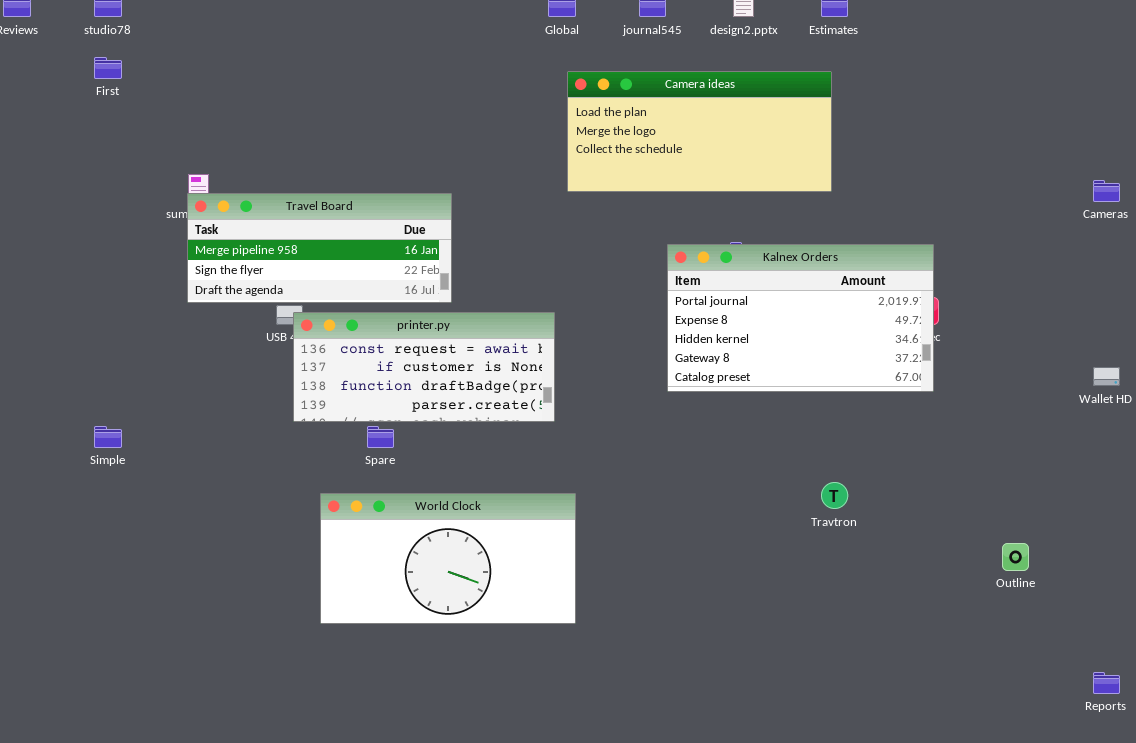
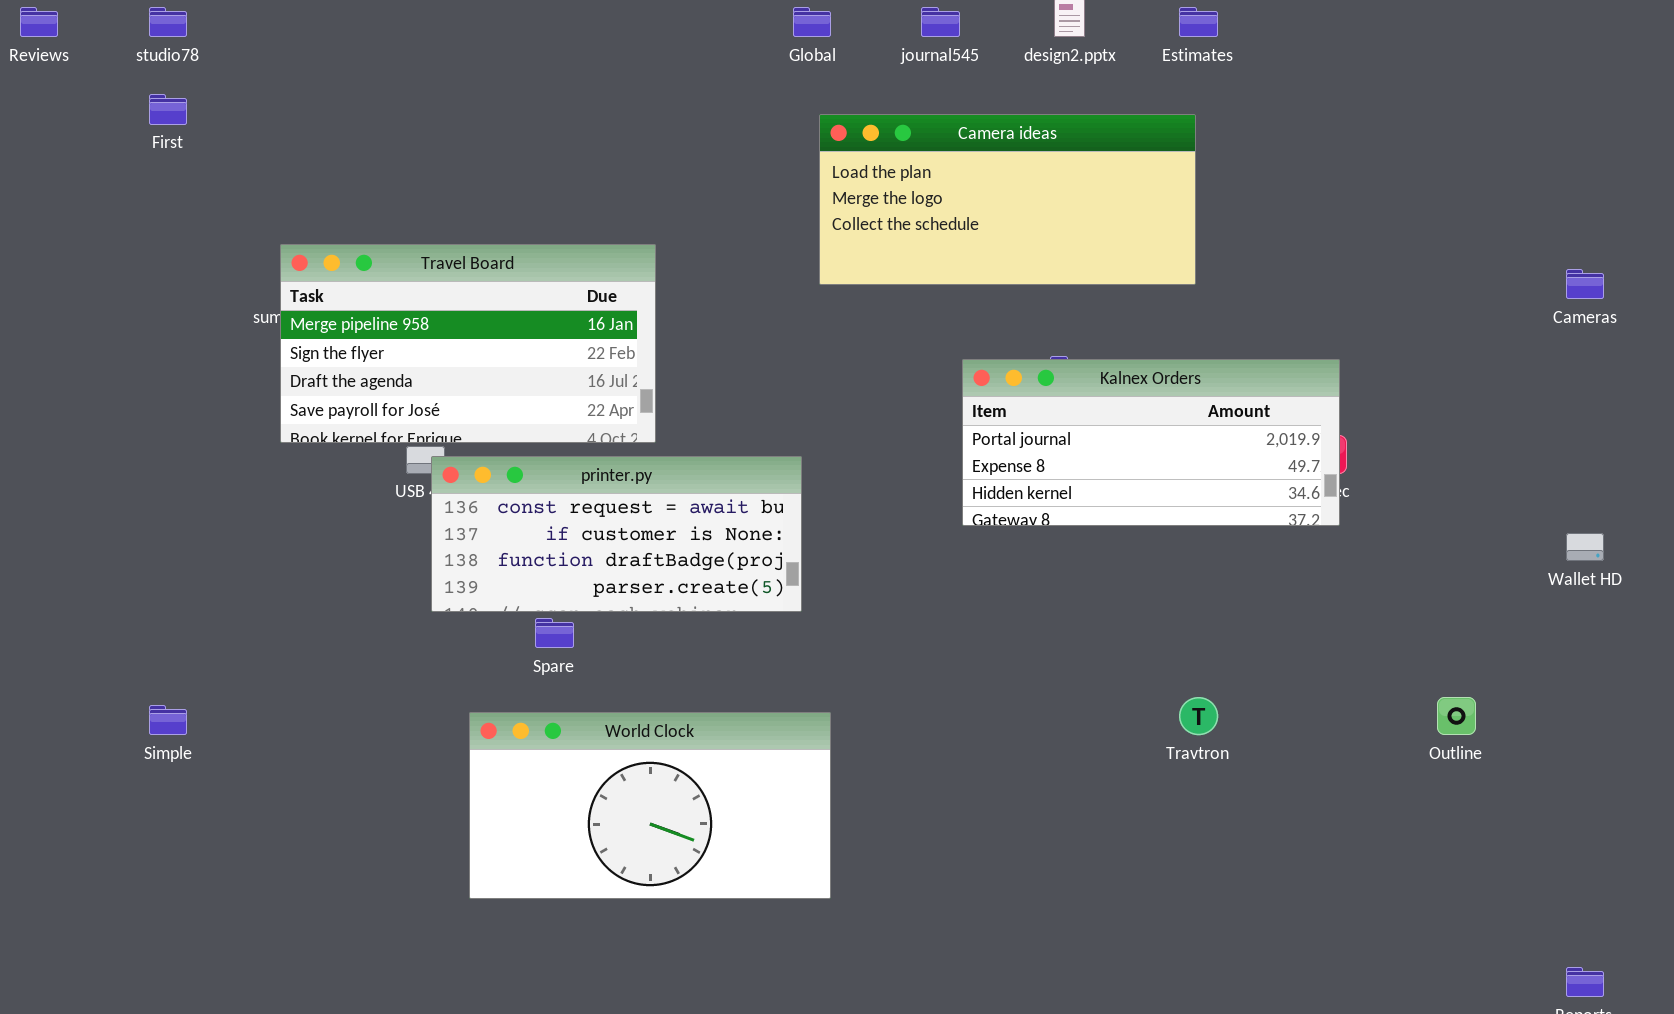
Travel Board: [187,193,452,303] -> [280,244,656,443], resized
Kalnex Orders: [667,244,934,392] -> [962,359,1340,526], resized
Simple: [94,426,122,448] -> [149,705,187,735], moved
Outline: [1002,543,1029,571] -> [1437,697,1476,735], moved

